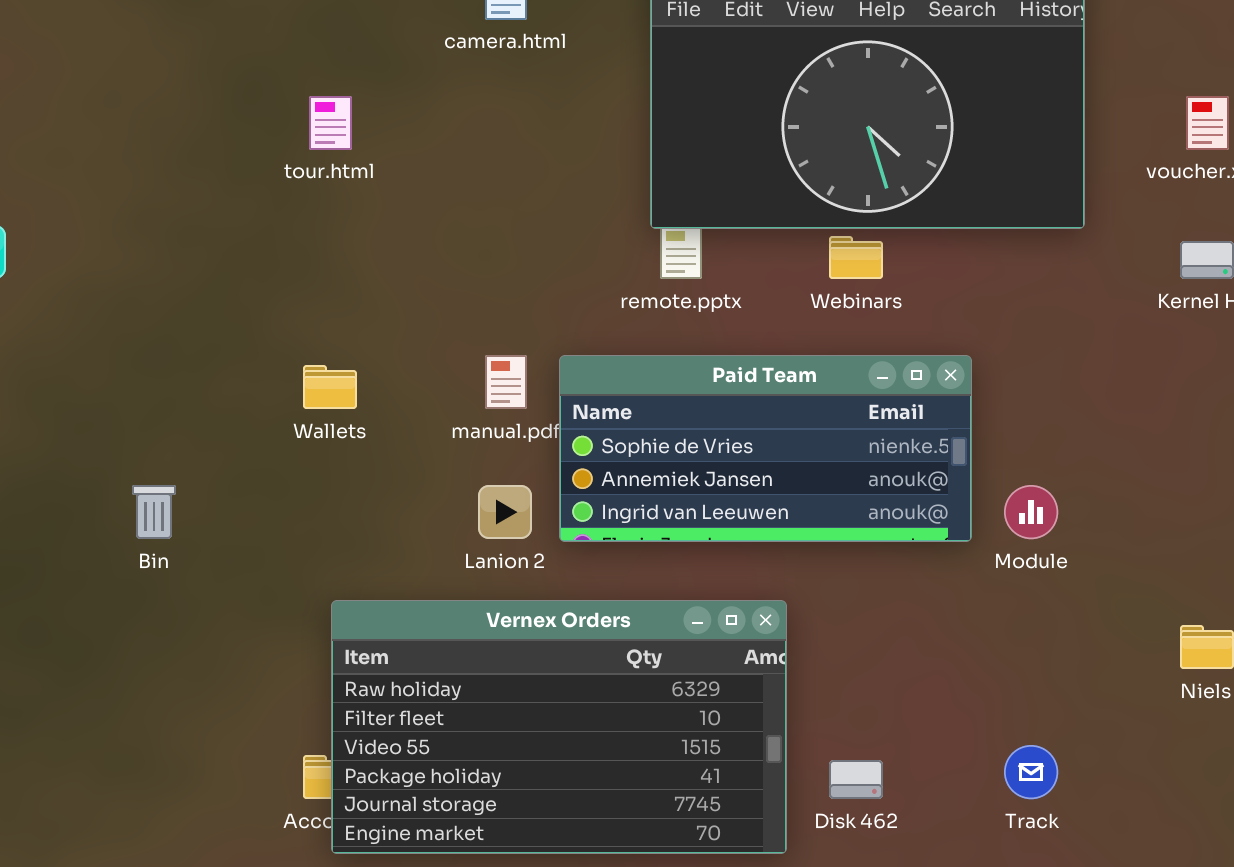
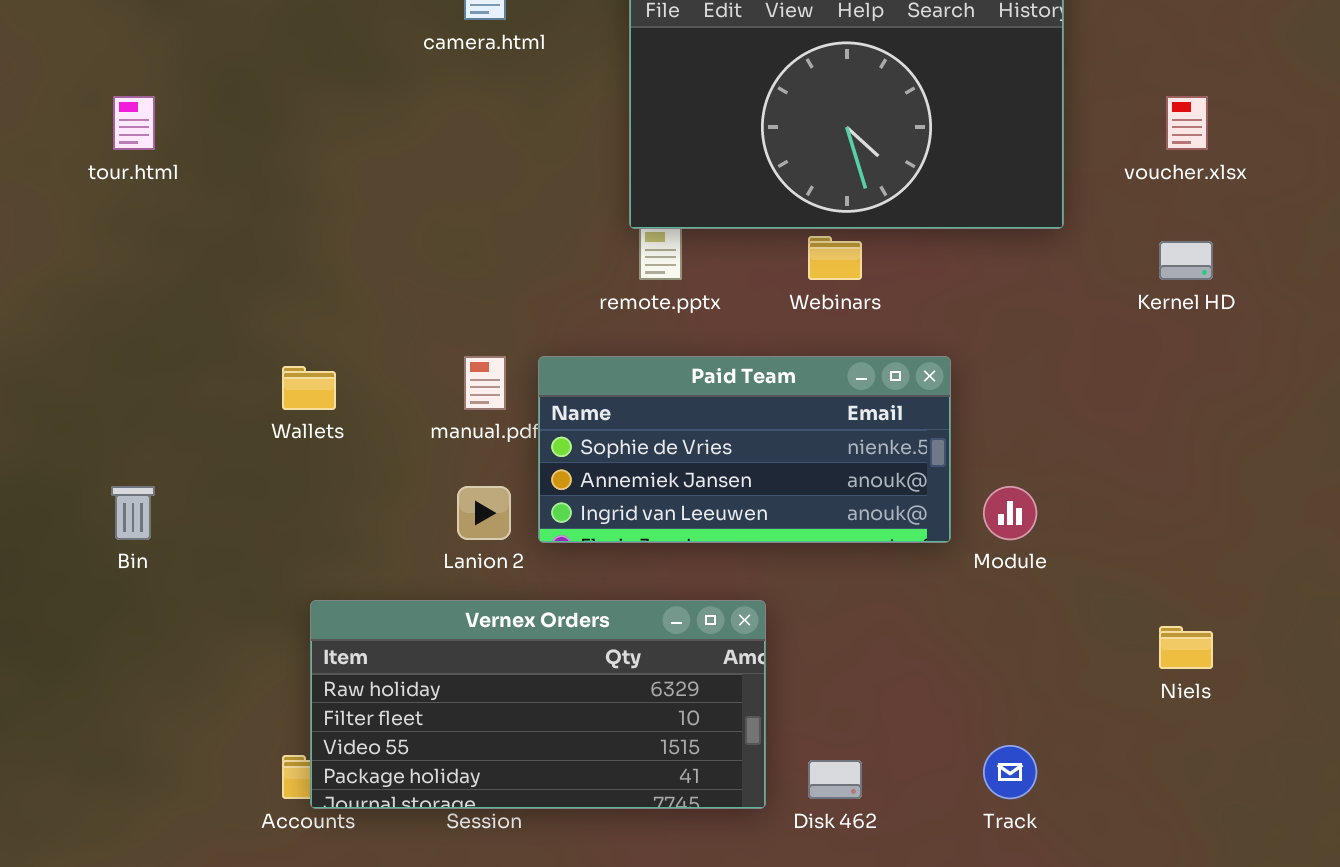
tour.html: [309,96,352,150] -> [113,96,155,150], moved
Vernex Orders: [331,600,787,854] -> [310,600,766,809], resized

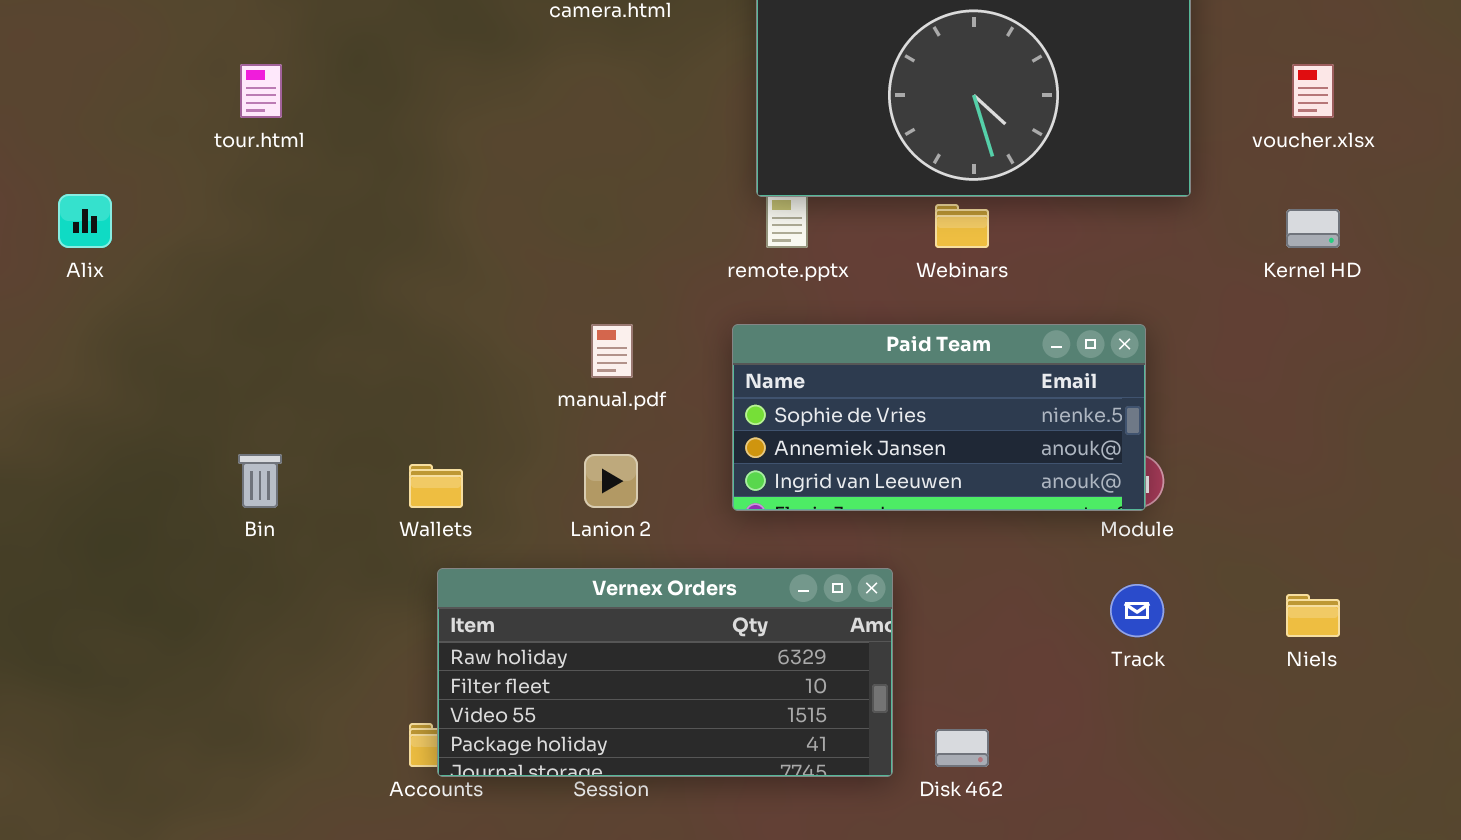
Paid Team: [538,356,951,543] -> [732,324,1146,511], moved
Wallets: [282,366,336,410] -> [409,464,463,508], moved
Track: [983,745,1037,799] -> [1110,584,1164,637], moved

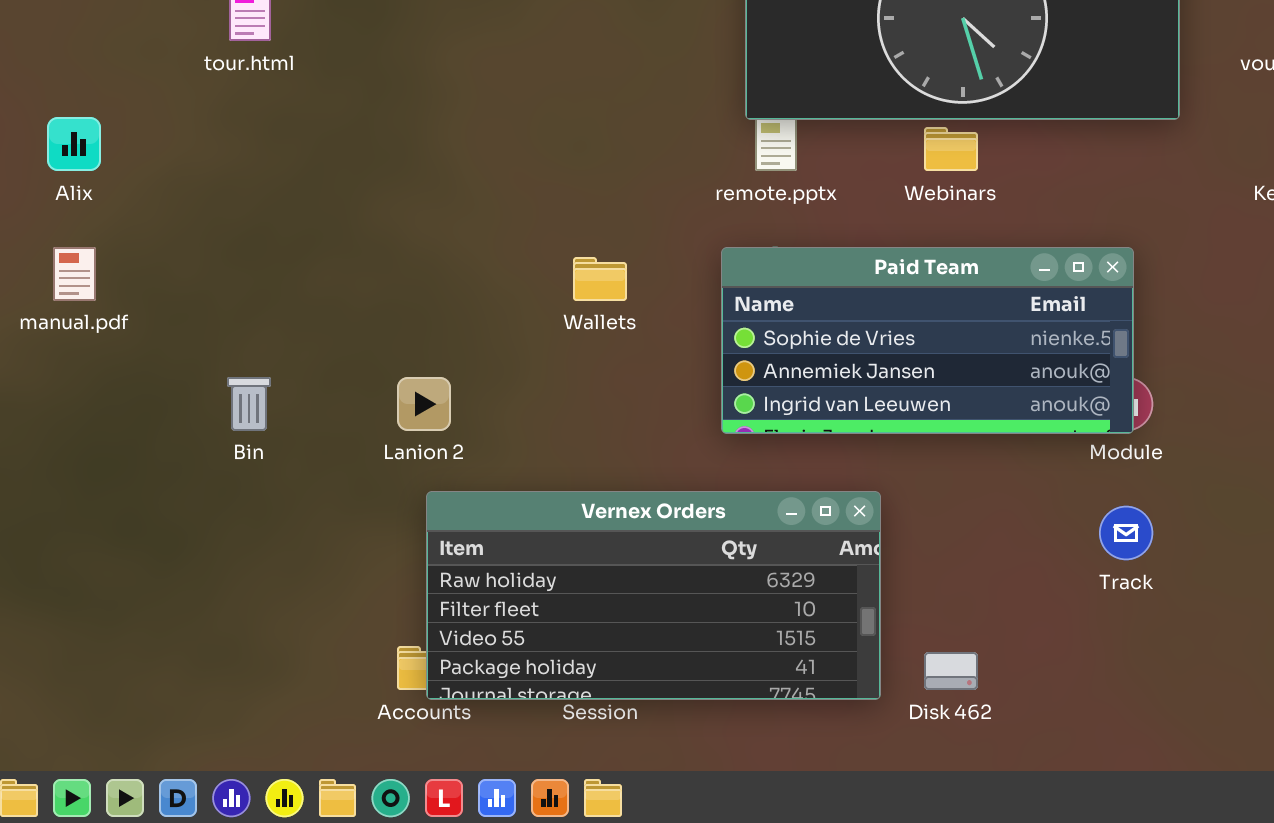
manual.pdf: [591,324,633,378] -> [53,247,96,301], moved
Lanion 2: [584,454,638,508] -> [397,377,451,431], moved
Wallets: [409,464,463,508] -> [573,257,627,301], moved

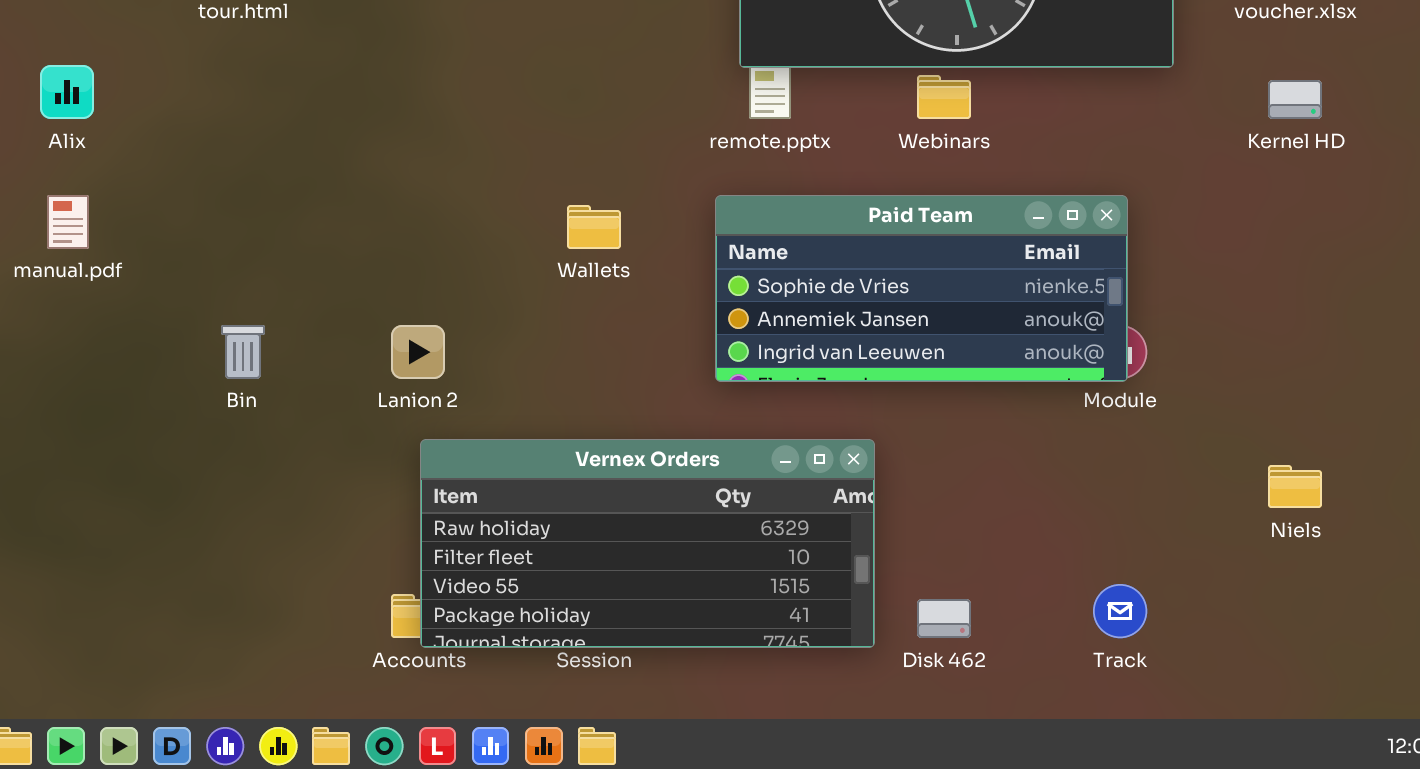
Track: [1099,506,1153,560] -> [1093,584,1147,638], moved

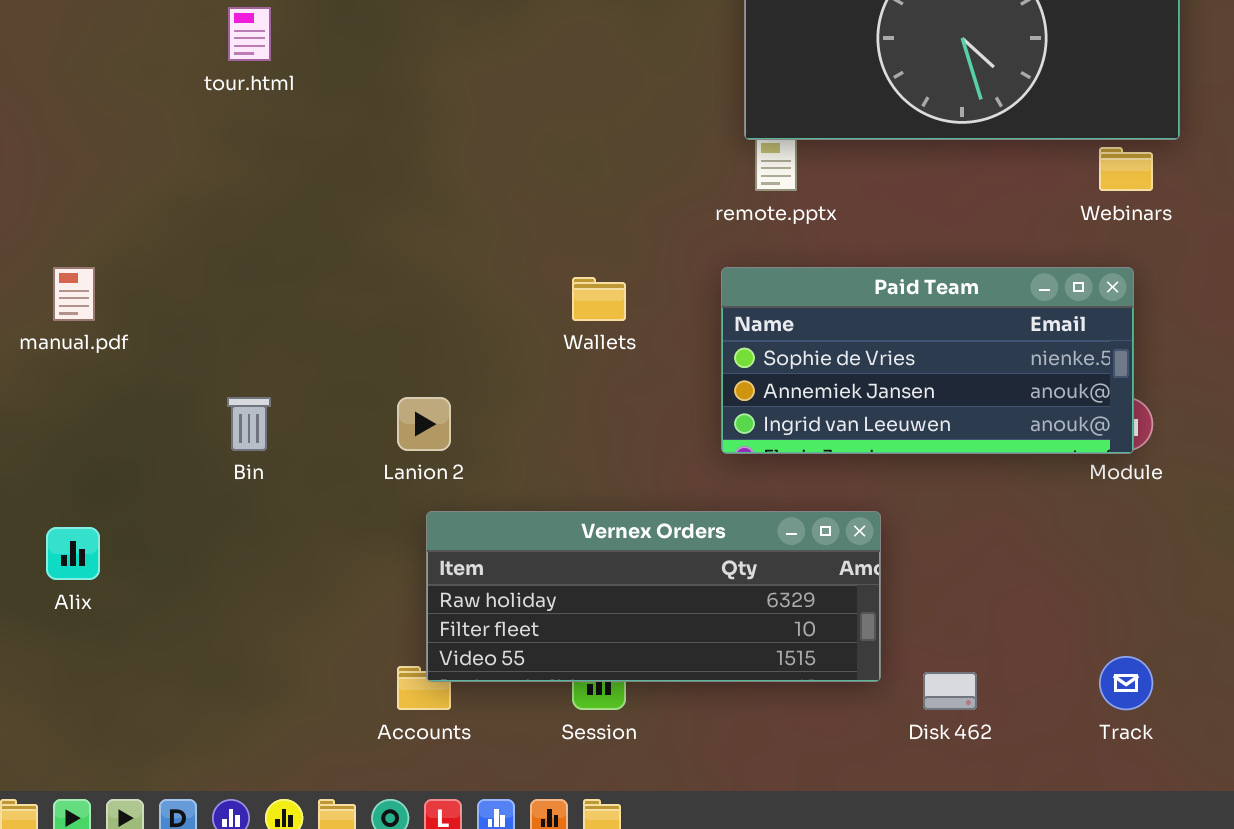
Alix: [40,65,94,119] -> [46,527,100,580], moved
Webinars: [917,75,971,119] -> [1099,147,1153,191], moved
Vernex Orders: [420,439,875,648] -> [426,511,881,682], resized

